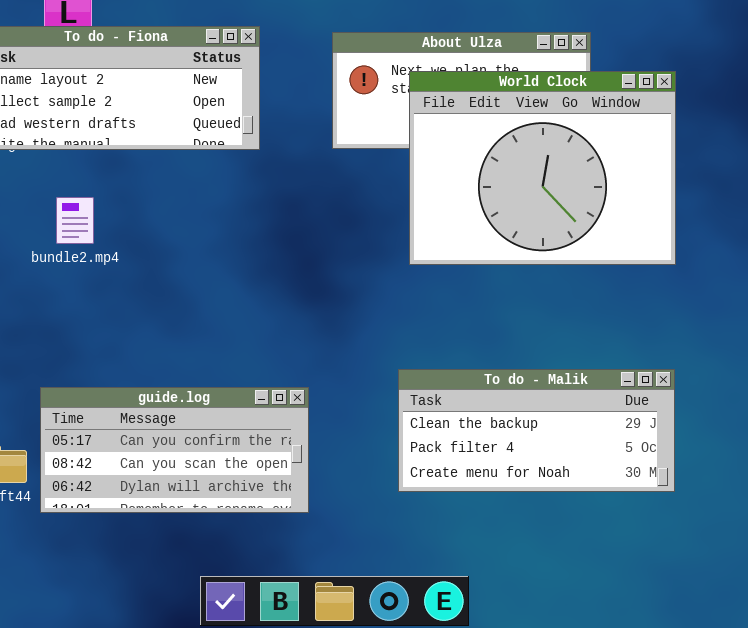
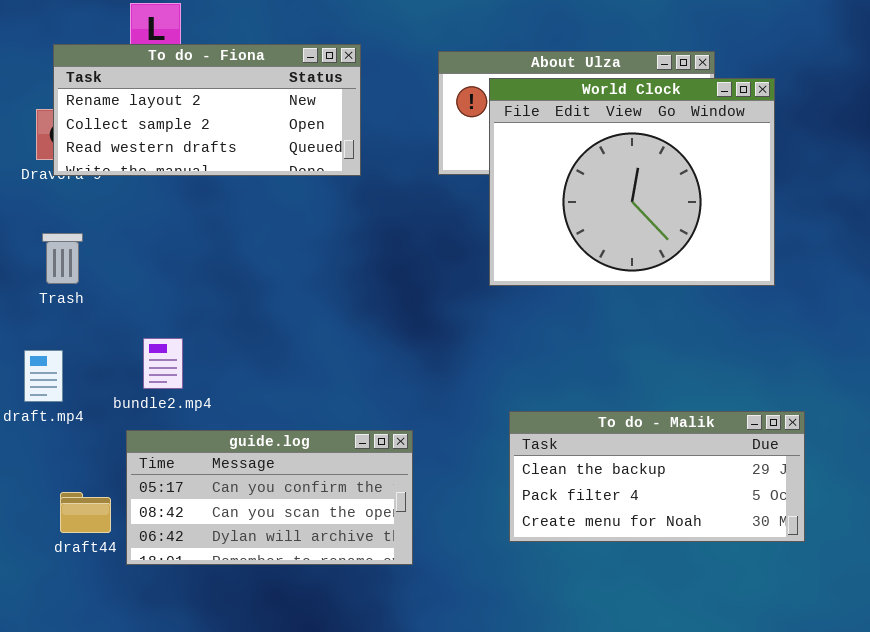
World Clock: [409,71,676,265] -> [489,78,775,286], moved
bundle2.mp4: [56,197,94,244] -> [143,338,183,389], moved

